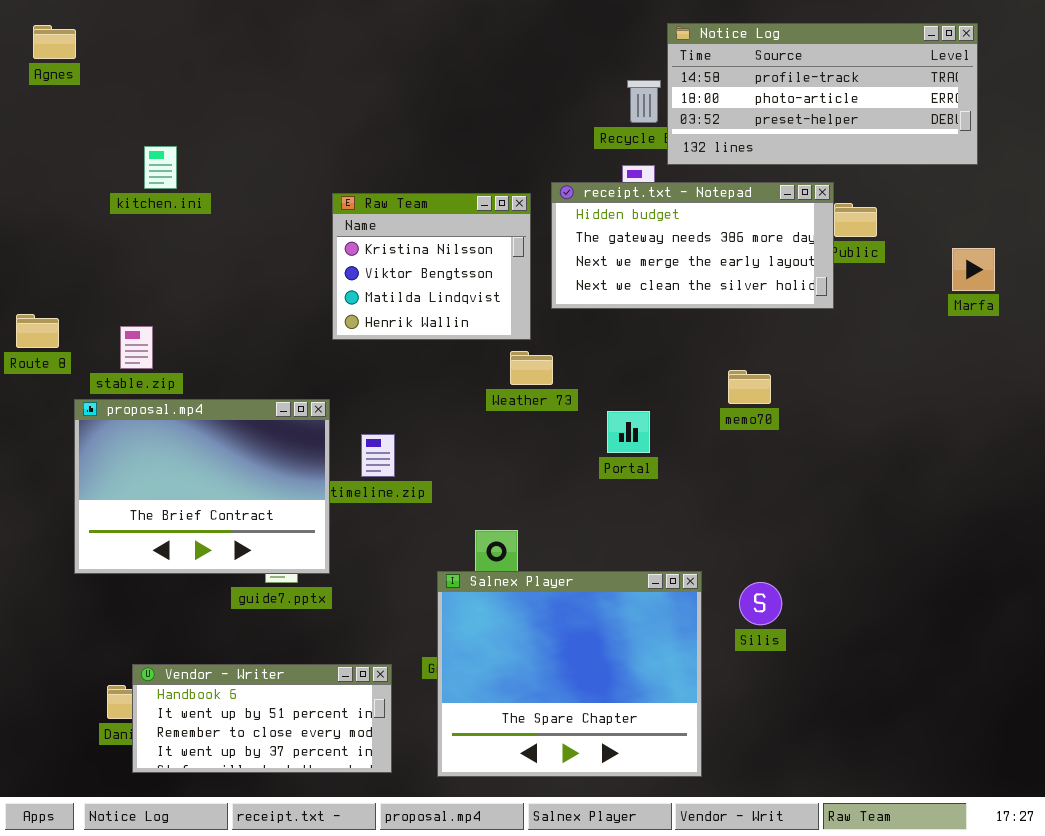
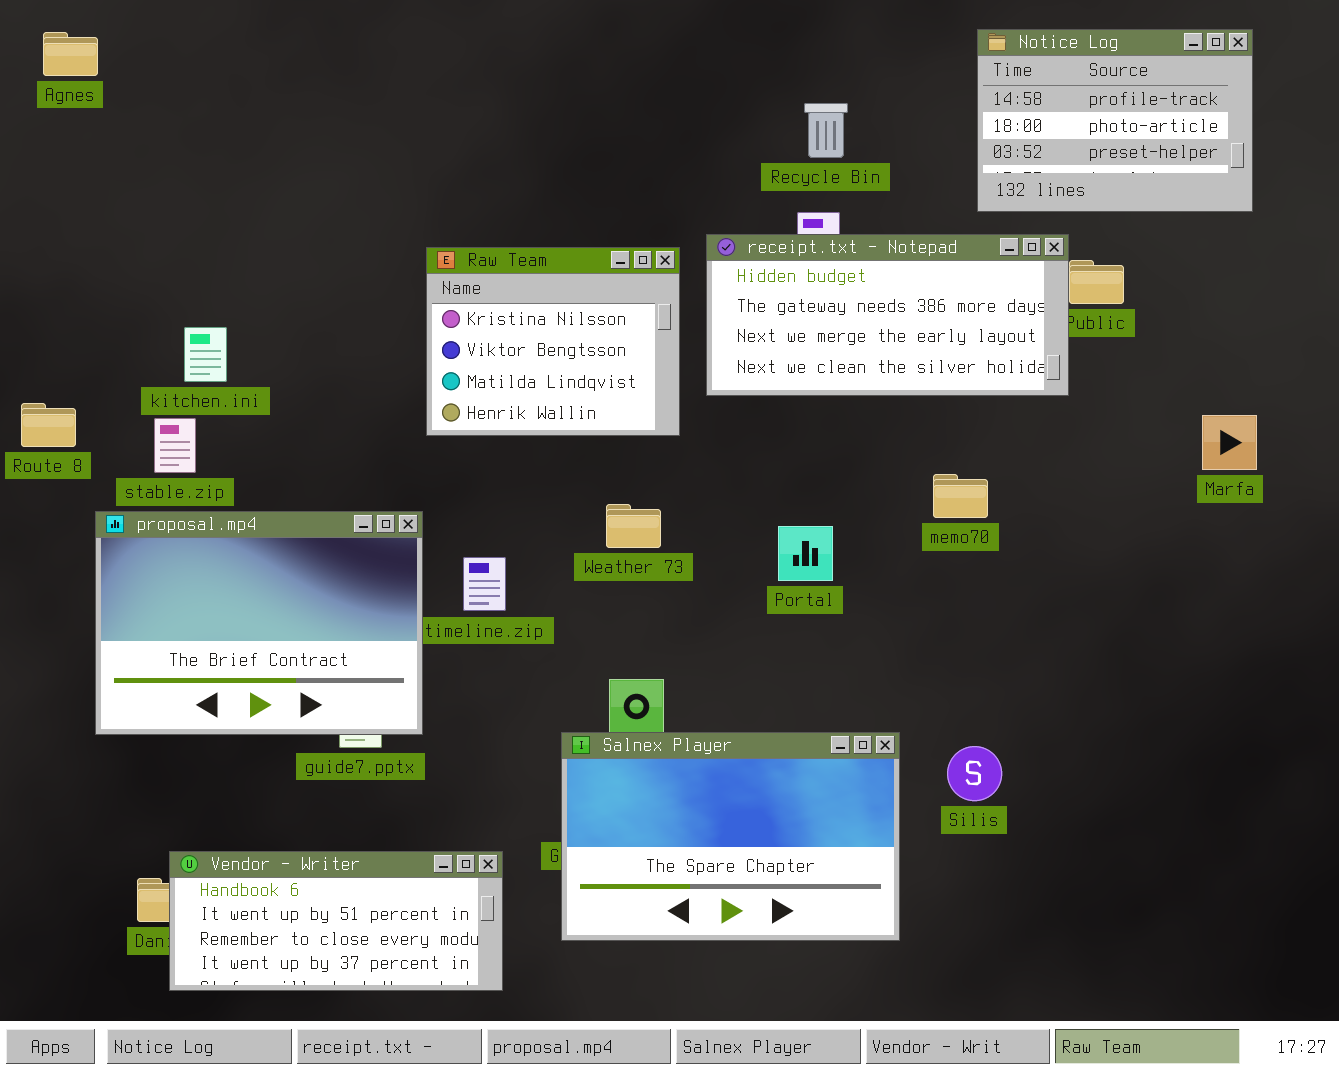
Notice Log: [667,23,978,165] -> [977,29,1253,212], resized
kitchen.ini: [144,146,177,189] -> [184,327,227,382], moved
Marfa: [952,248,995,291] -> [1202,415,1257,470], moved
Weather 73: [510,351,553,385] -> [606,504,661,548], moved
Salnex Player: [437,571,702,777] -> [561,732,900,941], resized

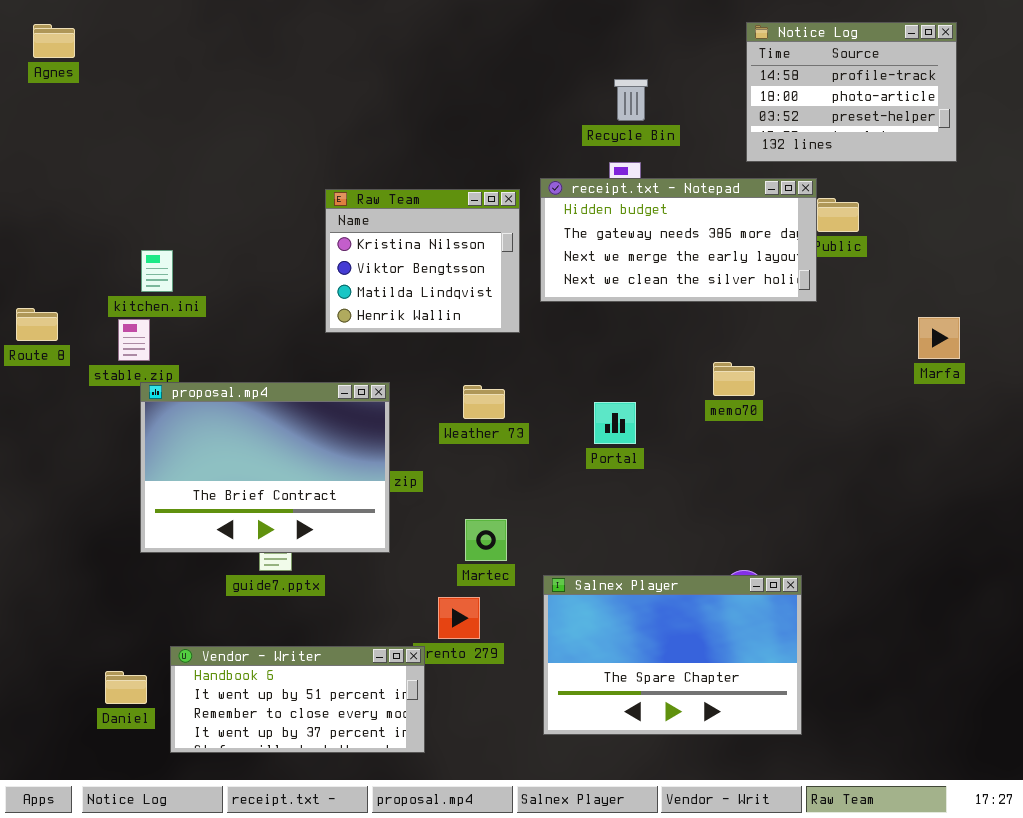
proposal.mp4: [95,511,423,735] -> [140,382,390,553], moved
Salnex Player: [561,732,900,941] -> [543,575,802,735], moved
Vendor - Writer: [169,851,503,991] -> [170,646,425,753], moved

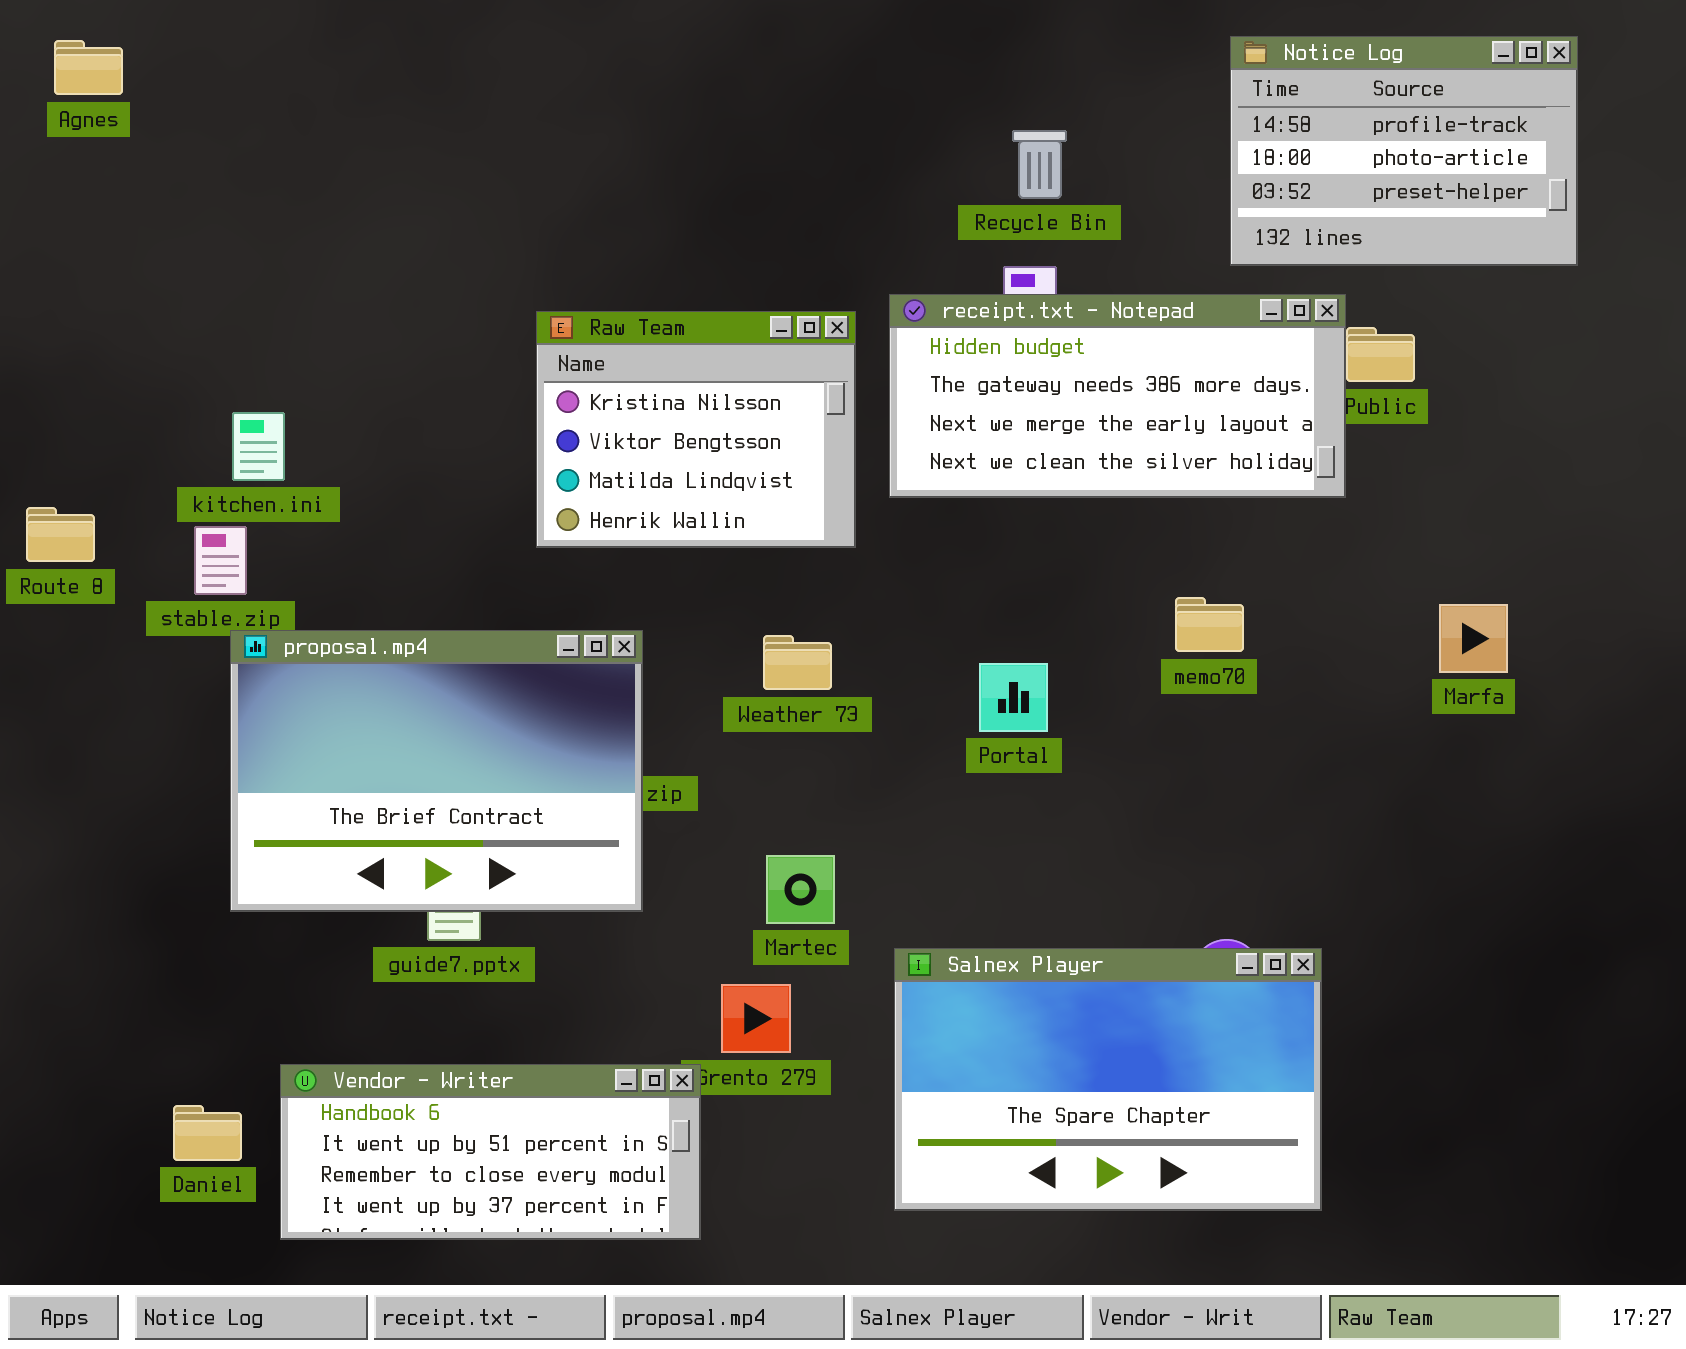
Marfa: [918,317,960,359] -> [1439,604,1508,673], moved

